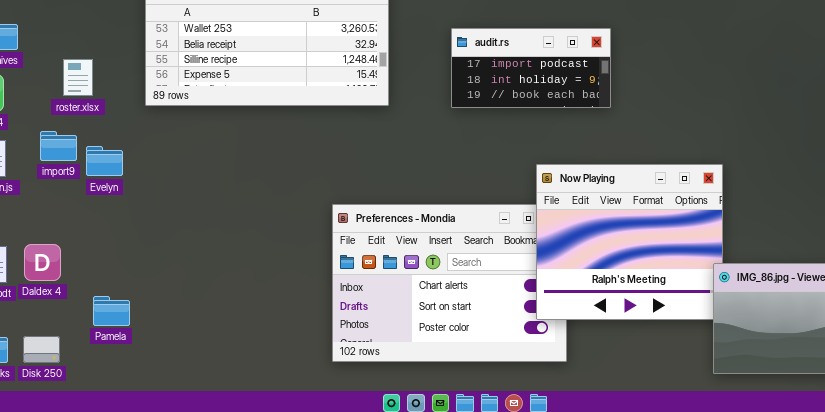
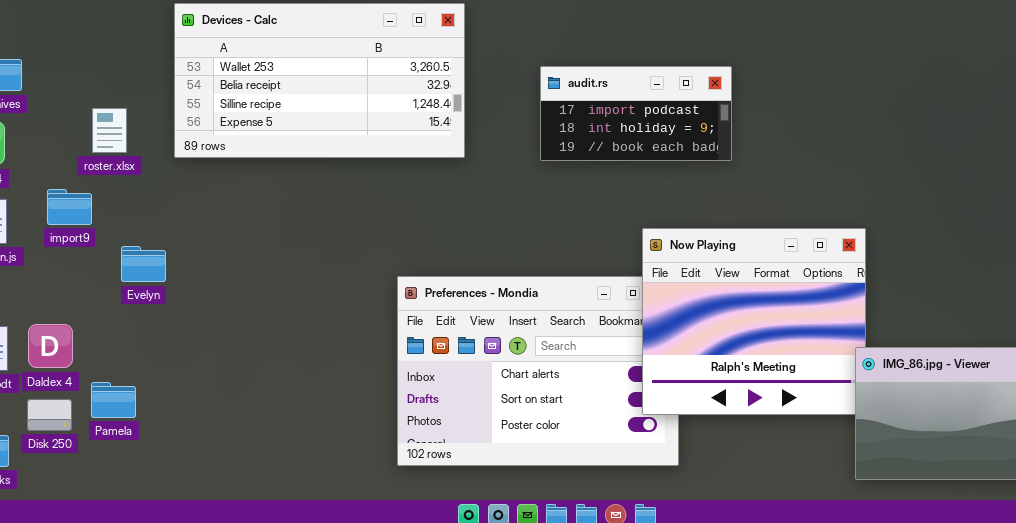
roster.xlsx: [63,59,93,96] -> [92,108,127,153], moved
Evelyn: [86,146,123,176] -> [121,246,166,282], moved
Pamela: [93,296,130,326] -> [91,382,136,418], moved
Disk 250: [23,336,60,363] -> [27,399,72,431], moved

